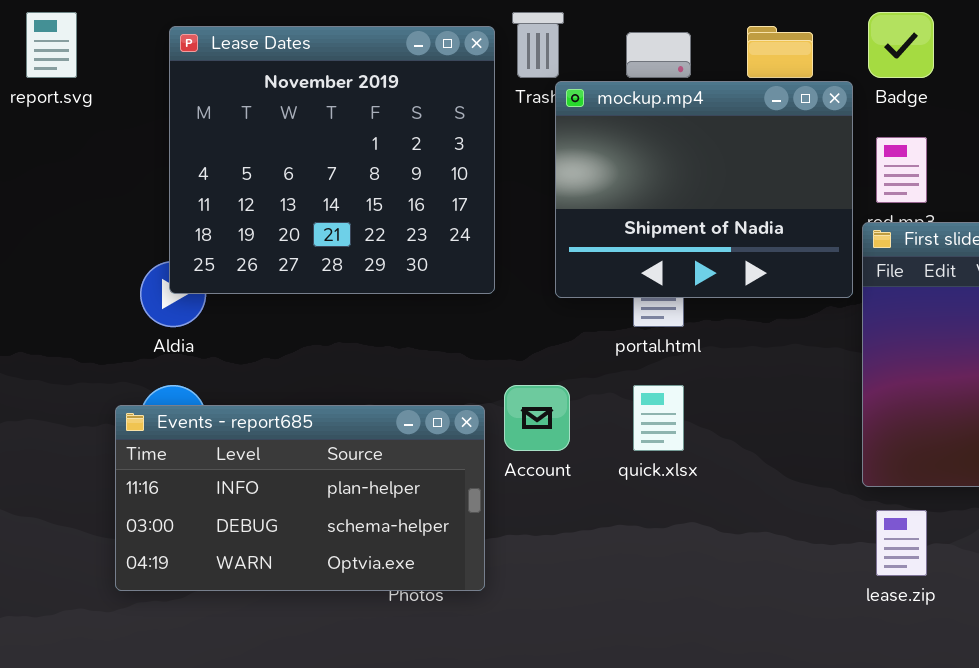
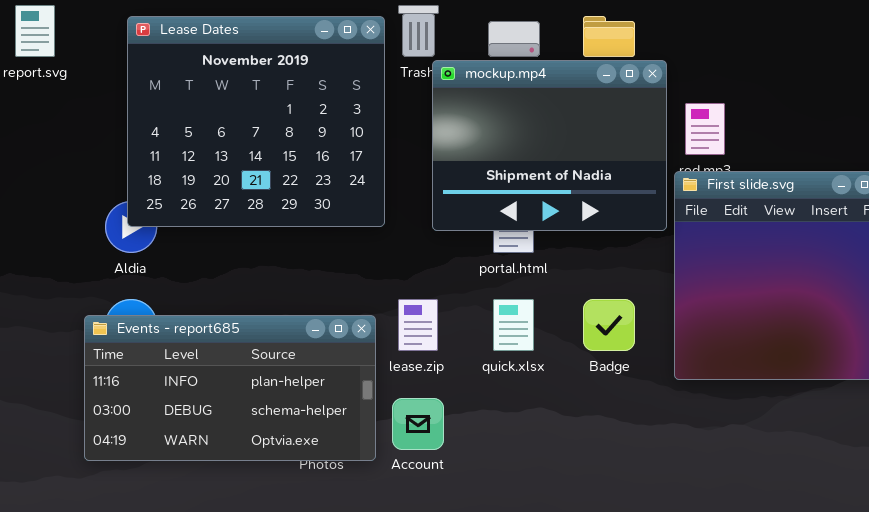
Badge: [868,12,934,78] -> [583,299,635,351], moved
Account: [504,385,570,451] -> [392,398,444,450], moved
lease.zip: [876,510,927,576] -> [398,299,438,351], moved

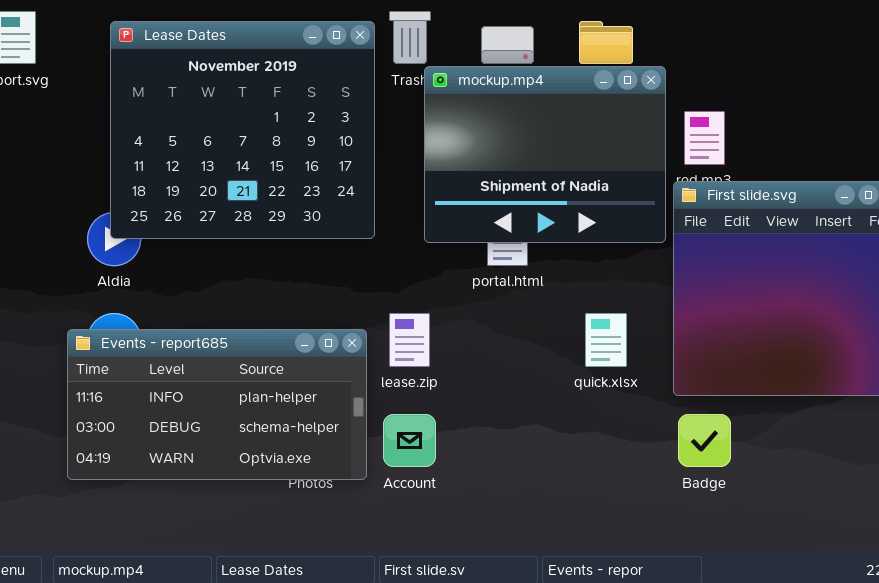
quick.xlsx: [493,299,534,351] -> [585,313,627,367], moved
Badge: [583,299,635,351] -> [678,414,731,467], moved

